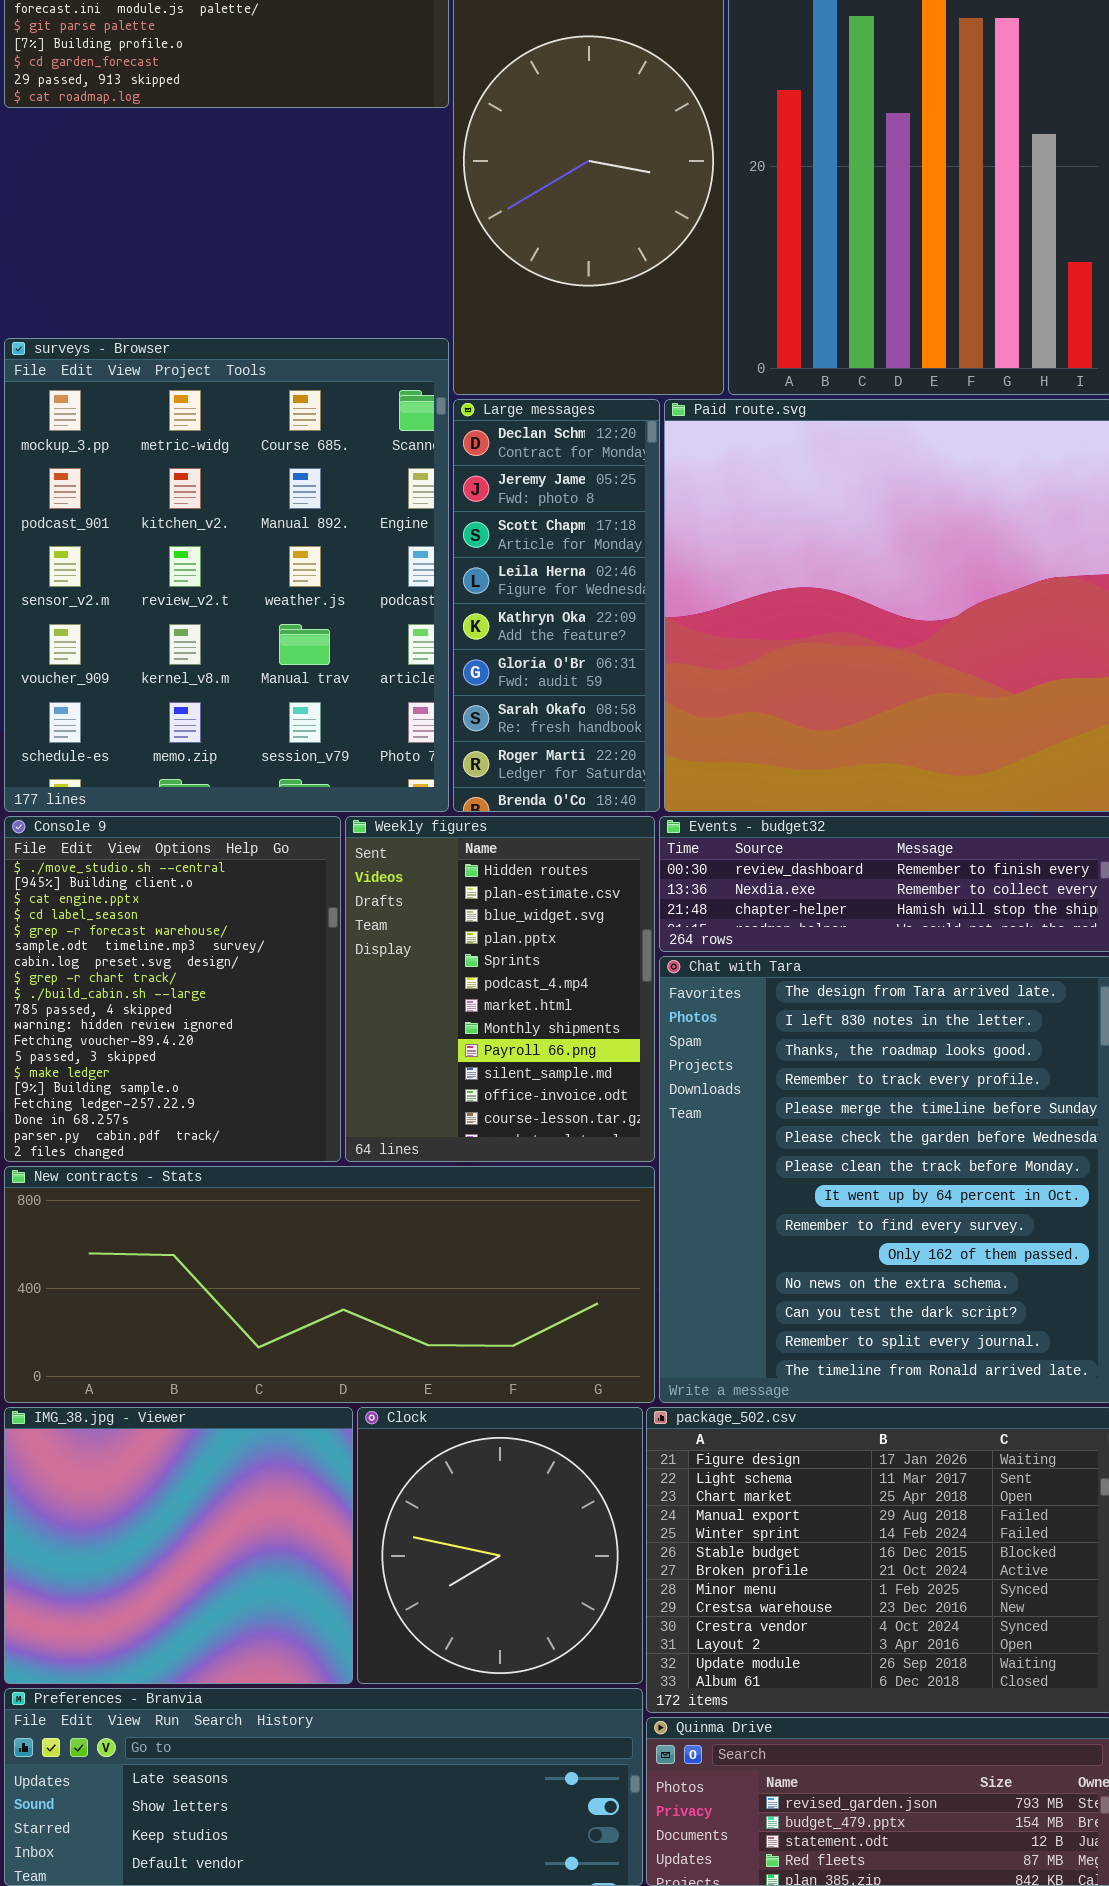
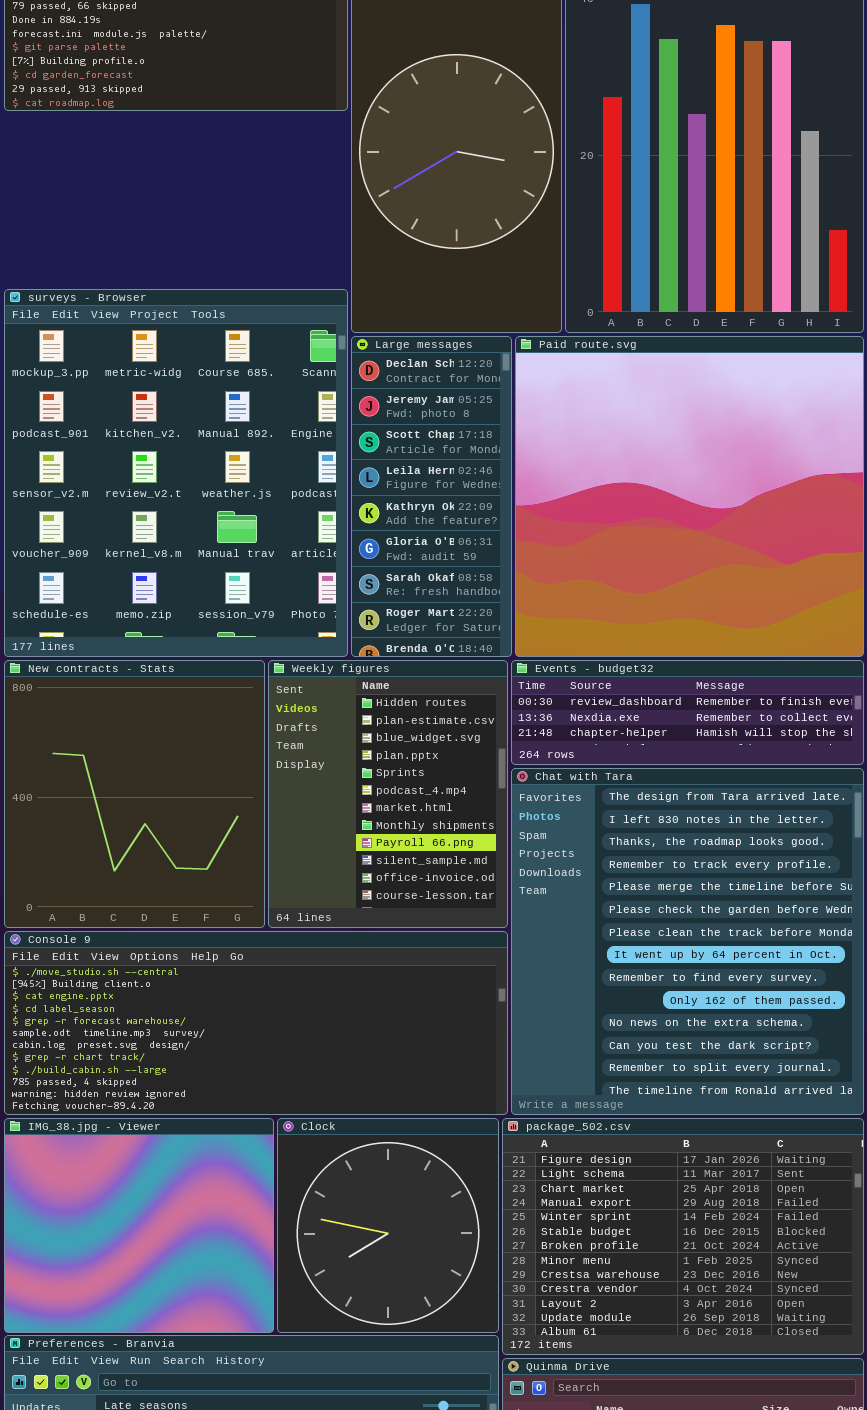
Console 9: [4,816,341,1162] -> [4,931,508,1115], moved, resized
New contracts - Stats: [4,1166,655,1403] -> [4,660,265,928], moved, resized

